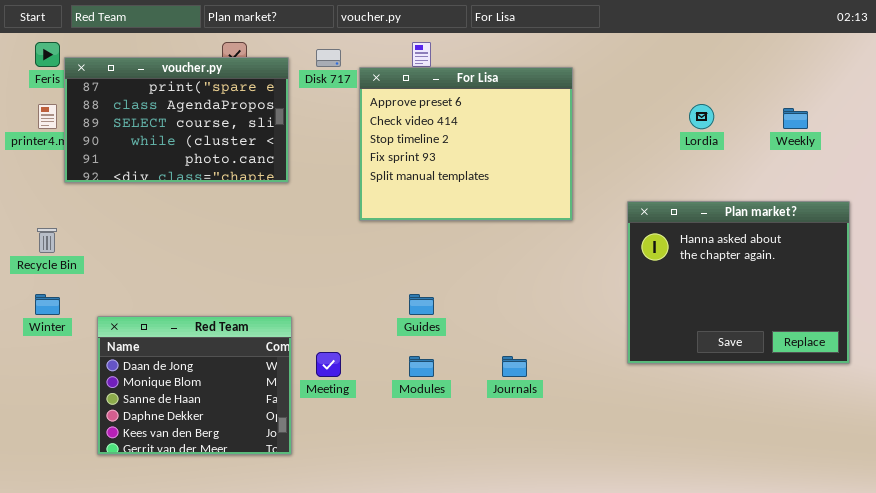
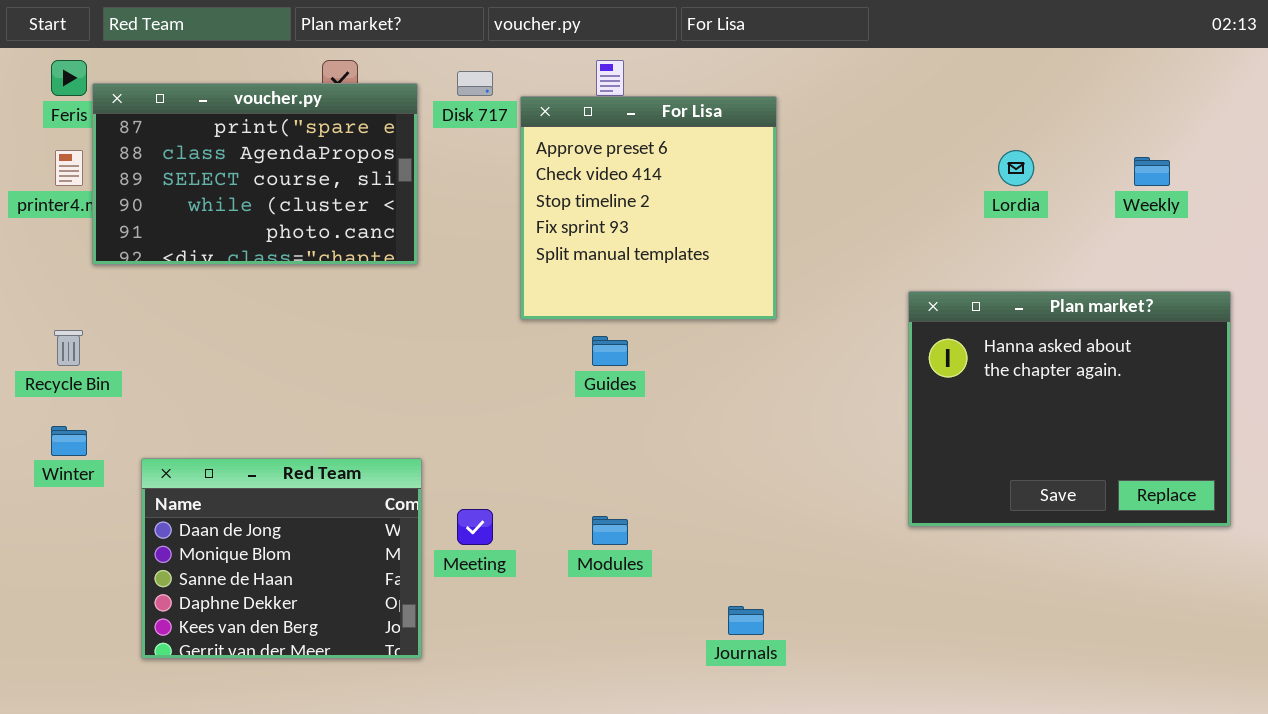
For Lisa: [359,67,573,221] -> [520,96,777,320], resized
Guides: [409,294,434,315] -> [592,336,628,366], moved
Journals: [502,356,527,377] -> [728,606,764,635], moved

